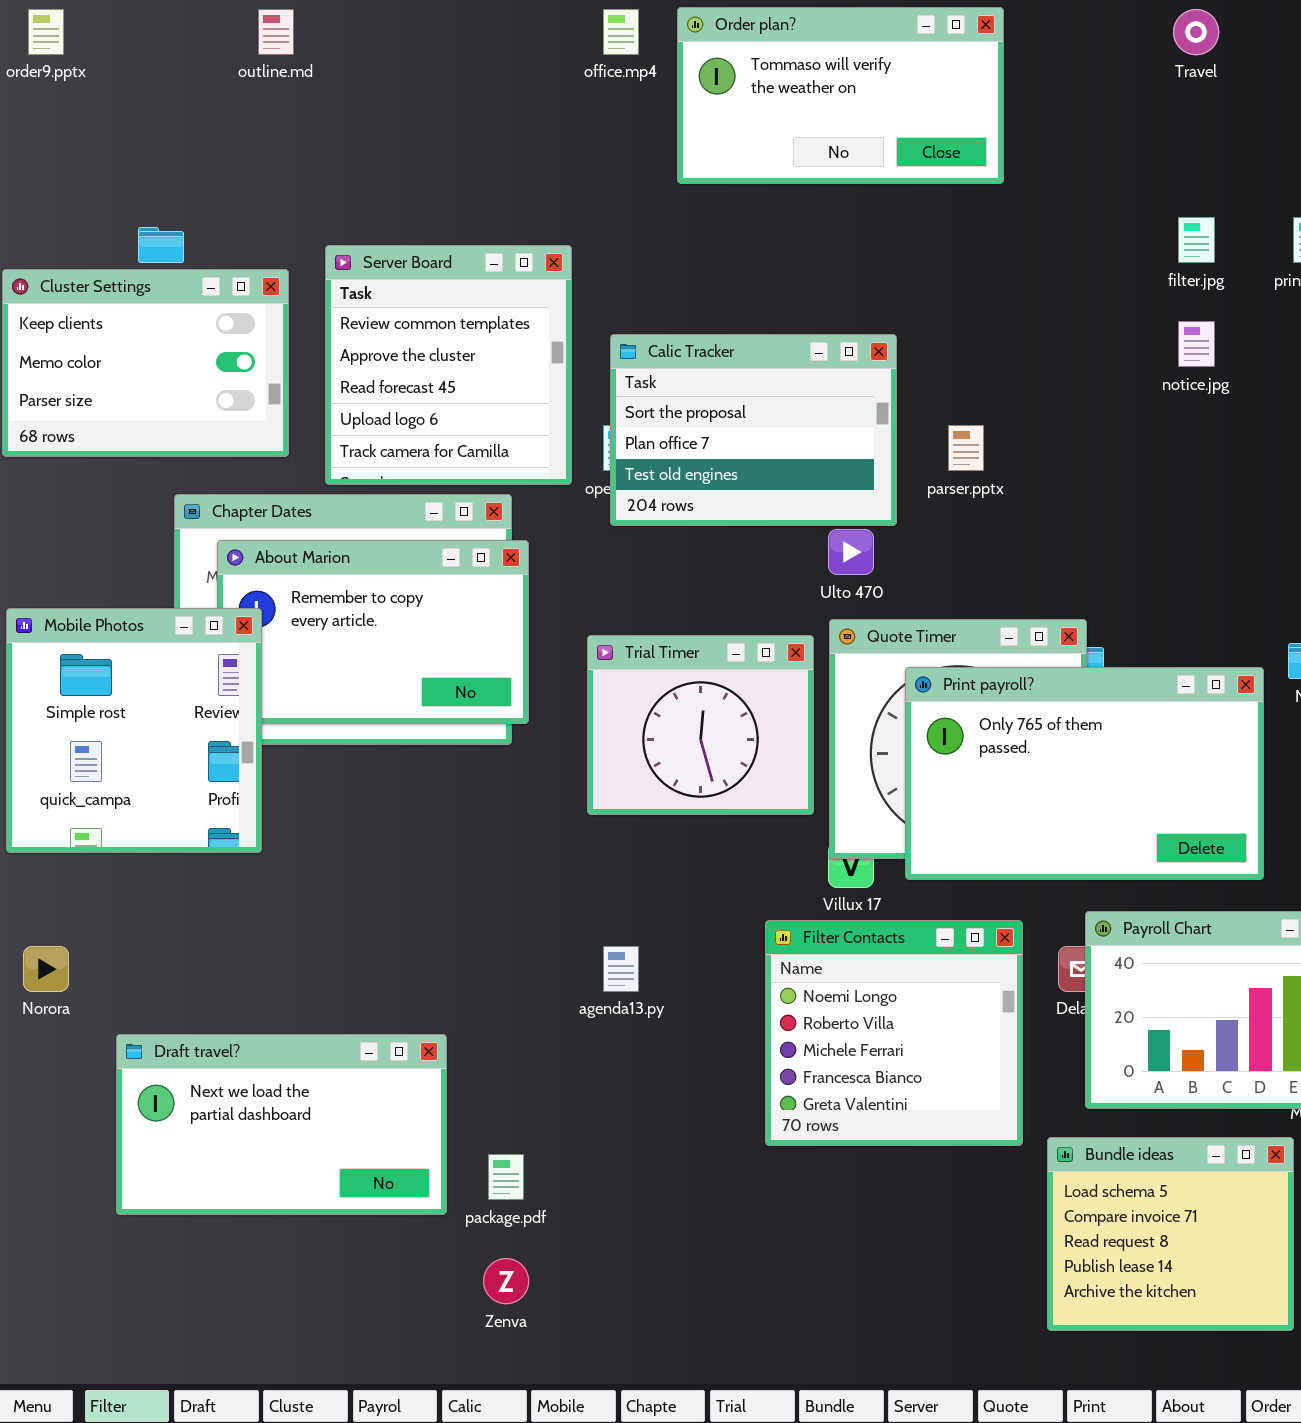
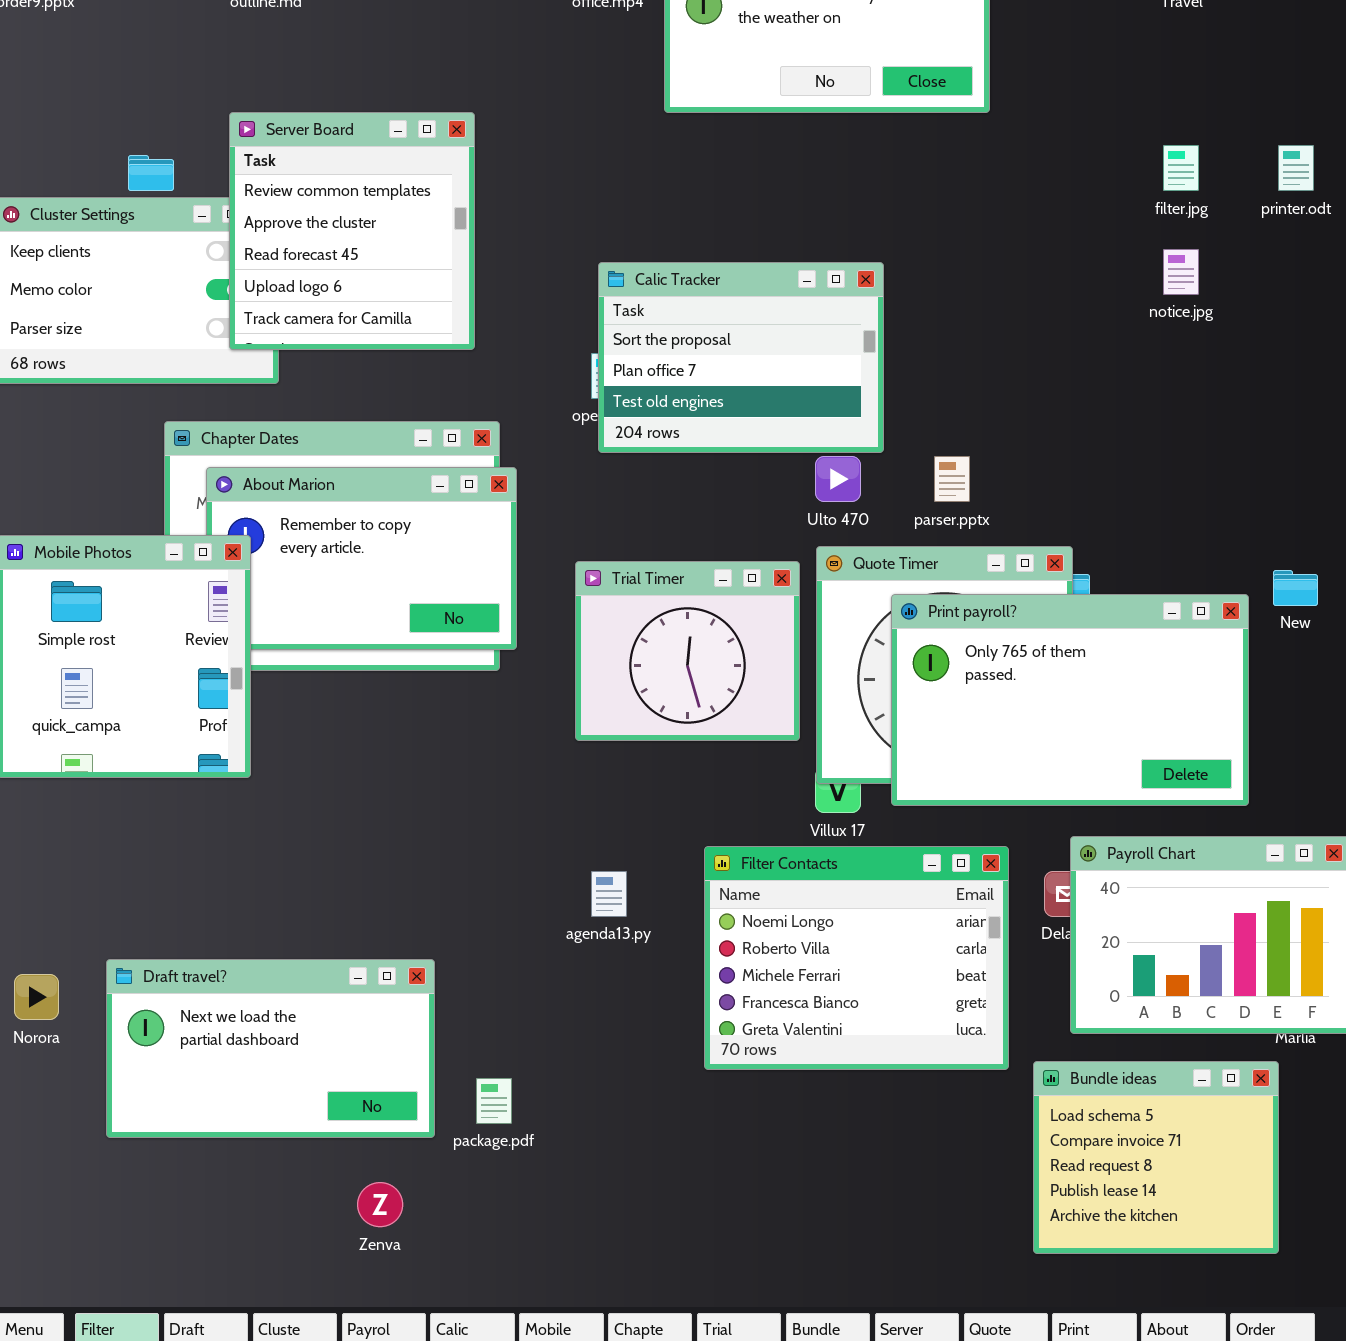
Server Board: [325,245,572,485] -> [229,112,475,350], moved
parser.pptx: [948,425,984,471] -> [934,456,970,502], moved
Filter Contacts: [765,920,1023,1146] -> [704,846,1009,1070], resized
Norora: [23,946,69,992] -> [14,974,59,1020], moved
Zenva: [483,1258,529,1304] -> [357,1182,403,1227], moved

